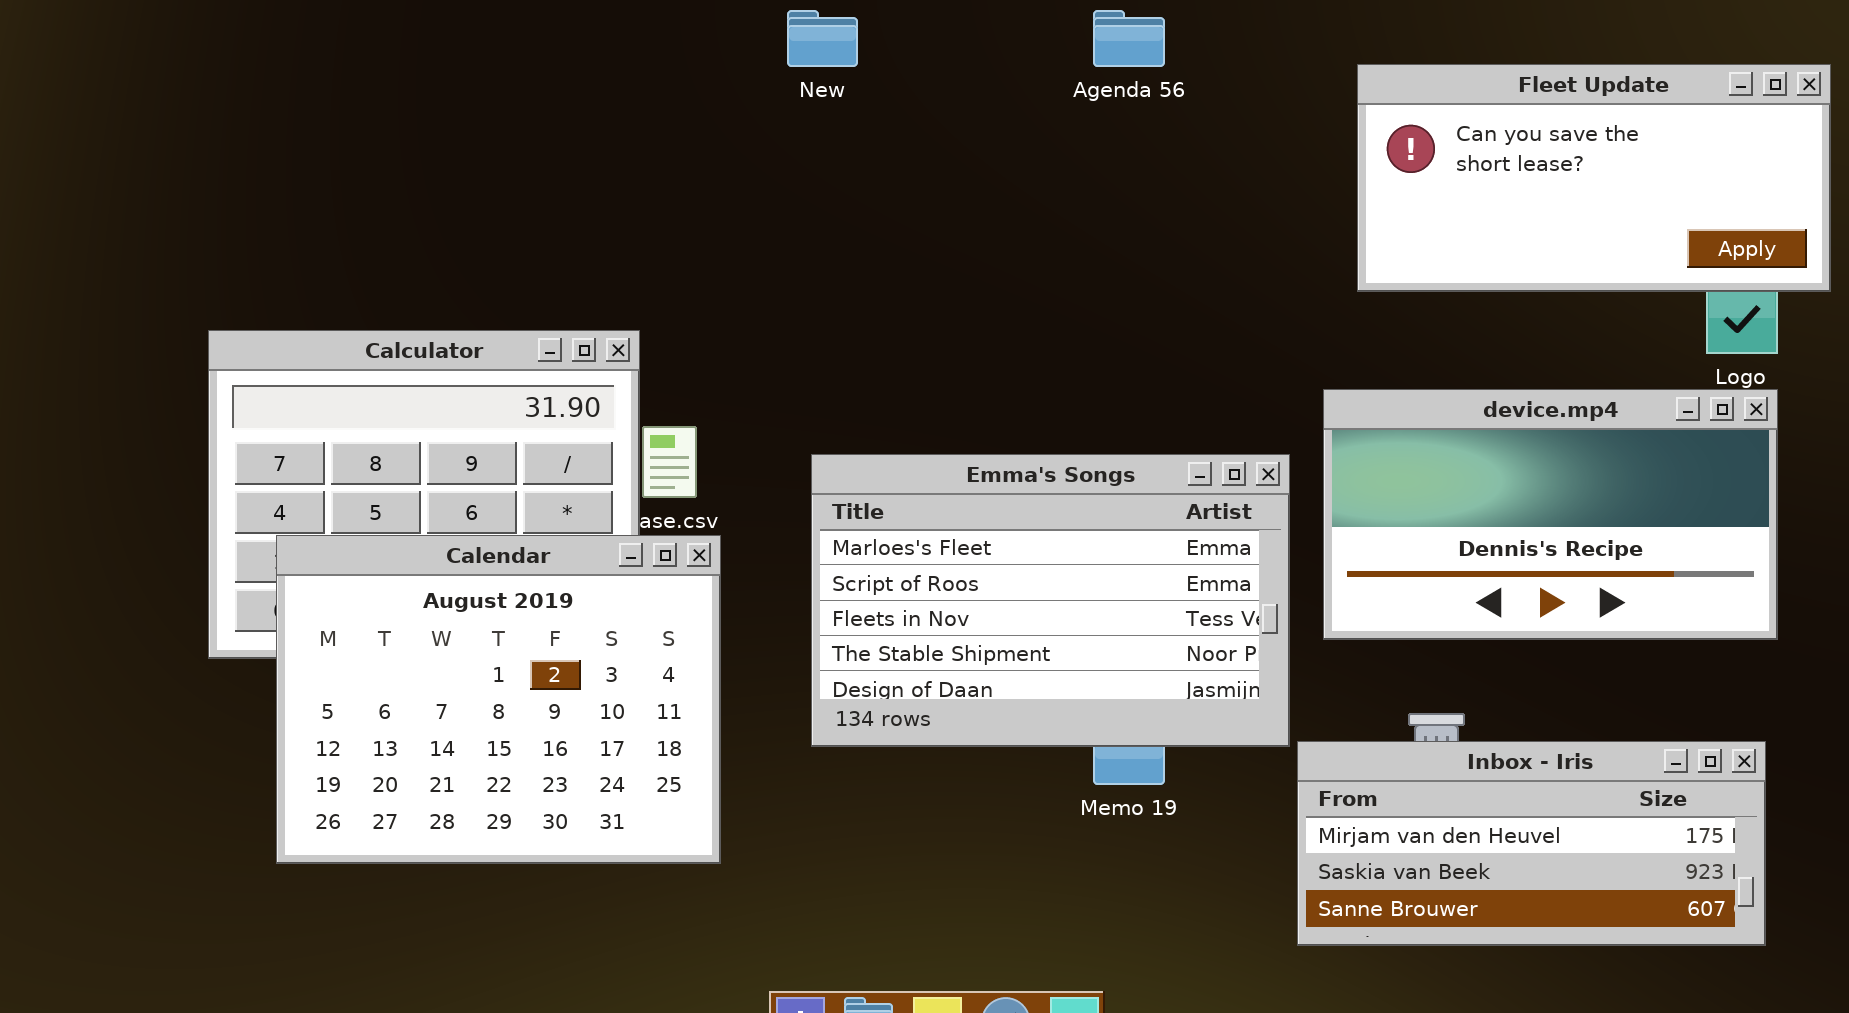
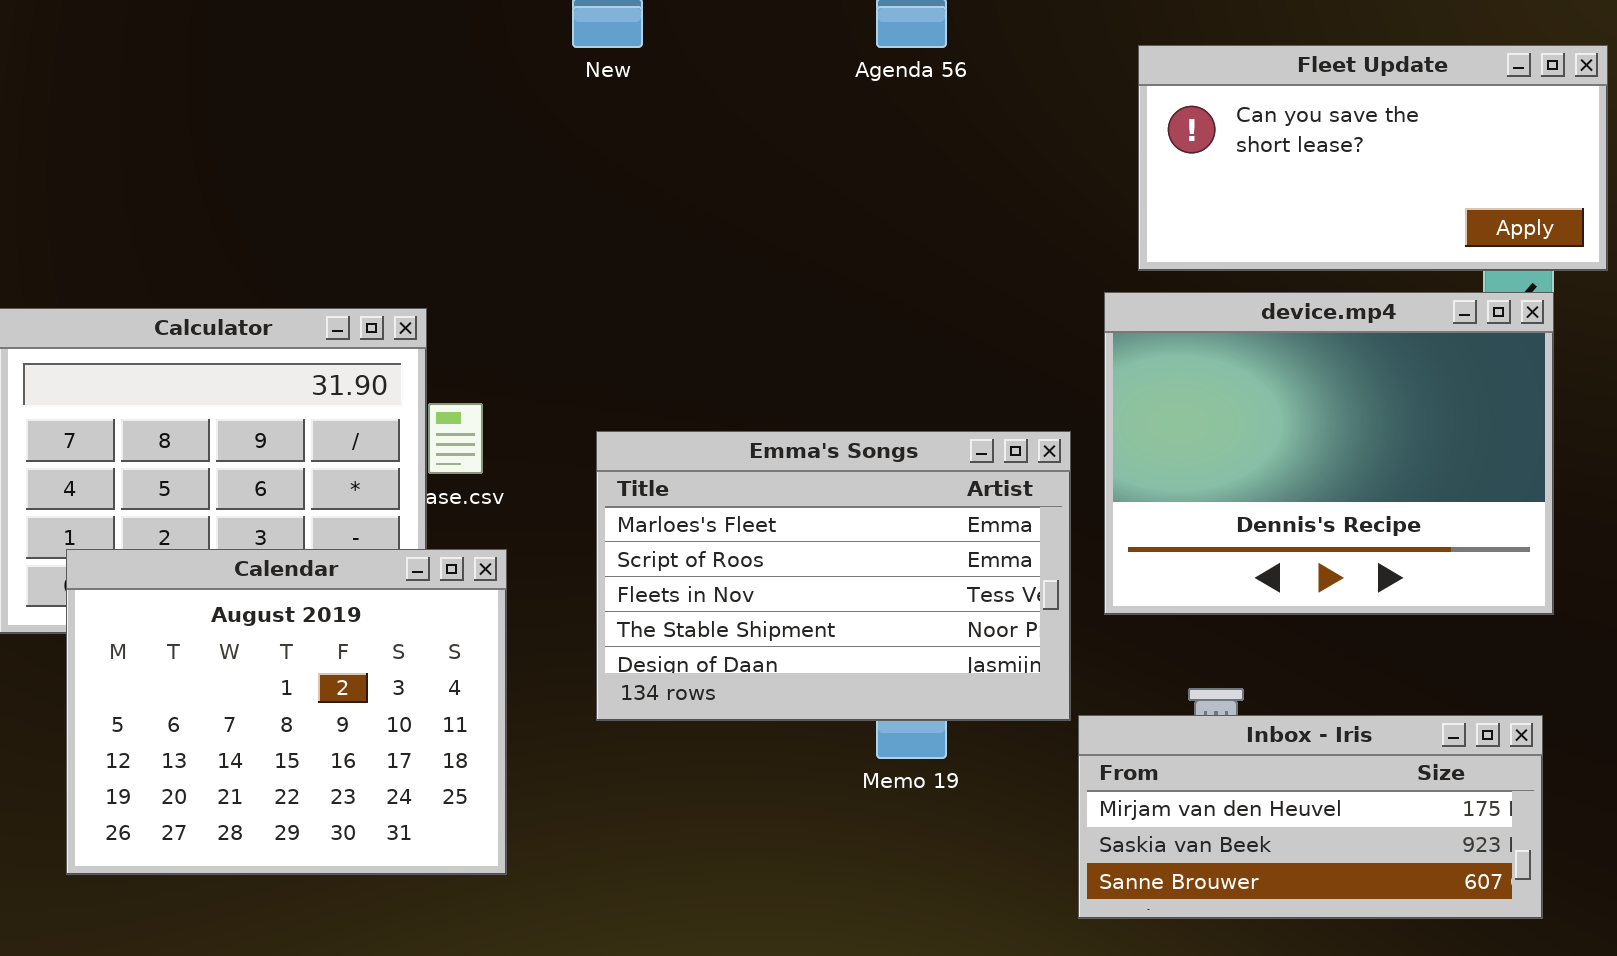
device.mp4: [1323,389,1778,640] -> [1104,292,1554,615], resized
Calendar: [276,535,721,864] -> [66,549,507,875], moved

